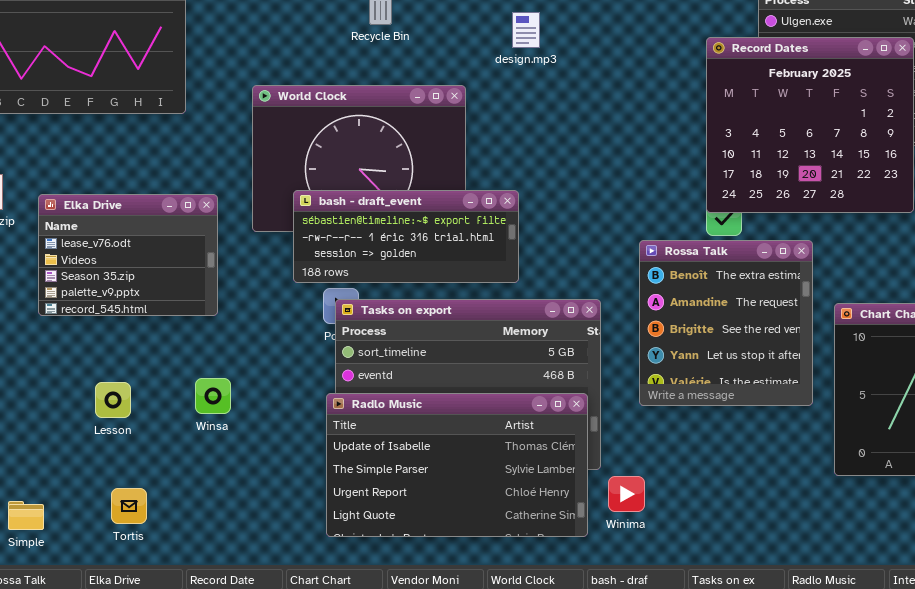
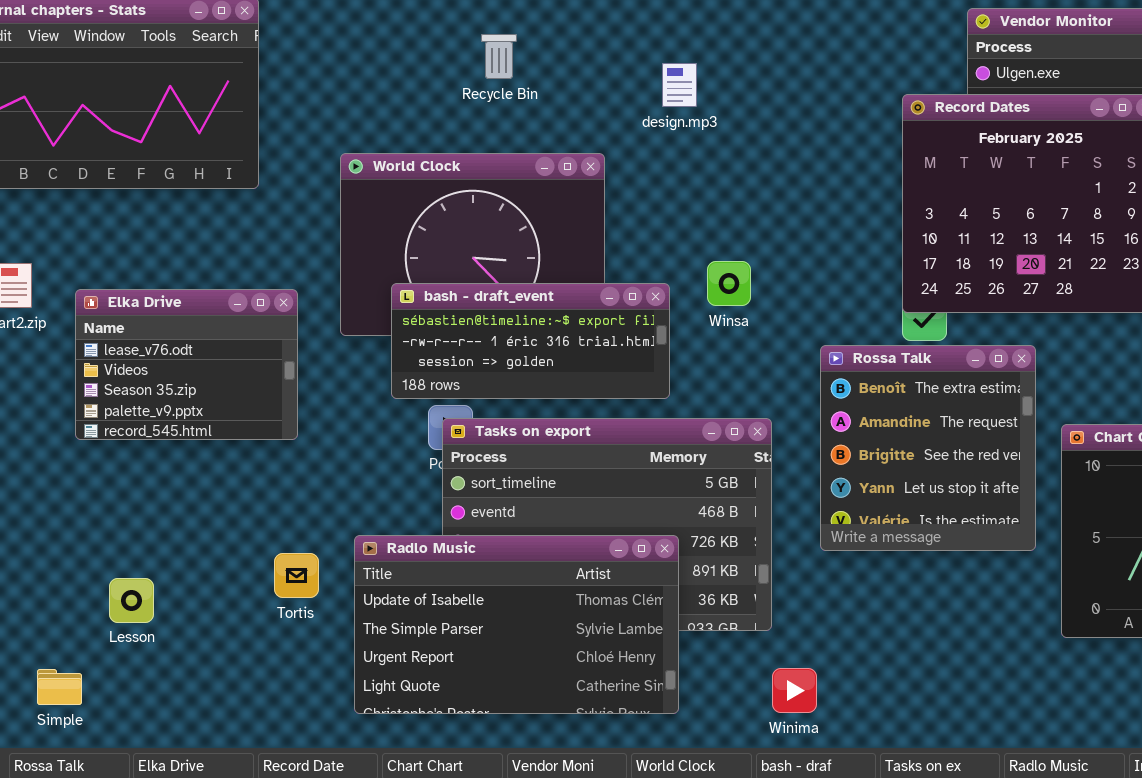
Winsa: [195,378,231,414] -> [707,261,751,306], moved
Lesson: [95,382,131,418] -> [109,578,154,623], moved
Radlo Music: [326,393,588,537] -> [354,535,679,714], moved
Winima: [608,476,645,512] -> [772,668,817,713], moved
Tortis: [111,488,147,524] -> [274,553,319,598], moved

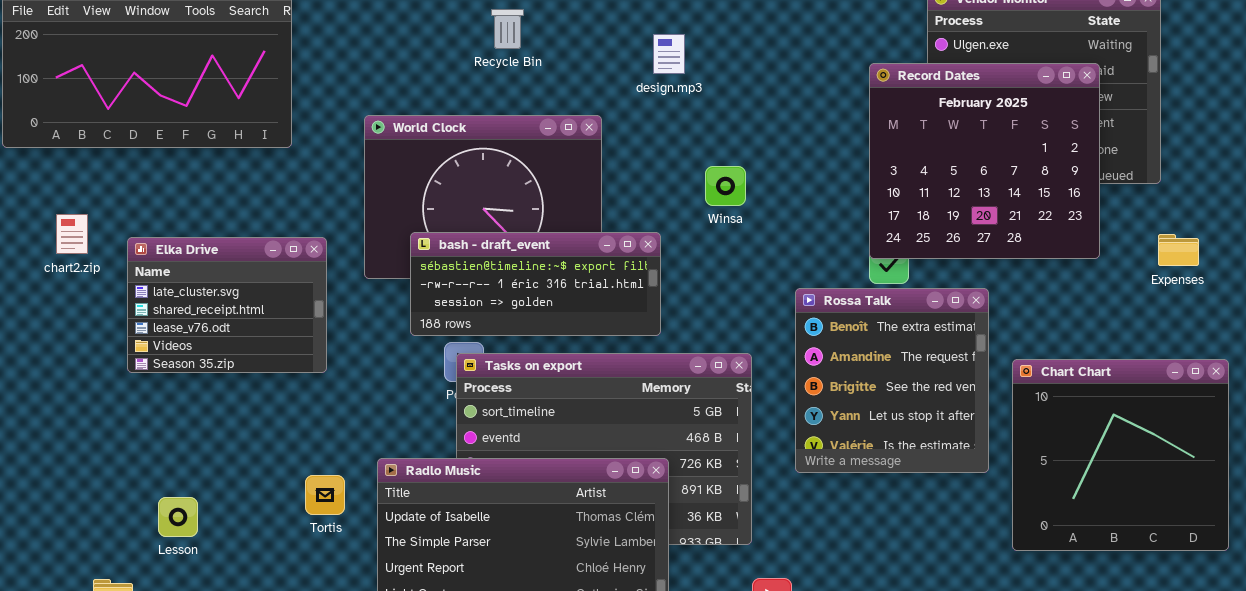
Winsa: [707,261,751,306] -> [705,166,746,206], moved
Elka Drive: [75,289,298,440] -> [127,237,327,373], scrolled up 2 rows

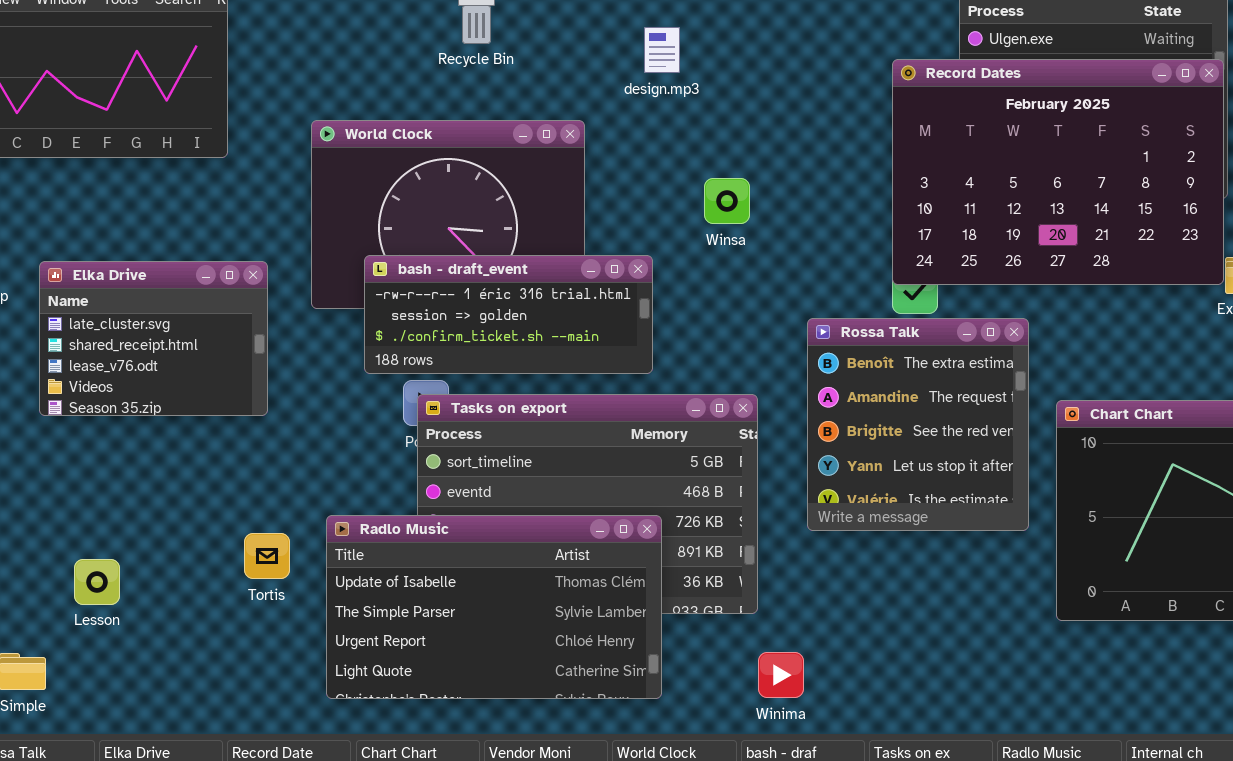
Record Dates: [869,63,1100,259] -> [892,59,1224,285], resized
bash - draft_event: [410,232,661,336] -> [364,255,653,374], scrolled down 1 row

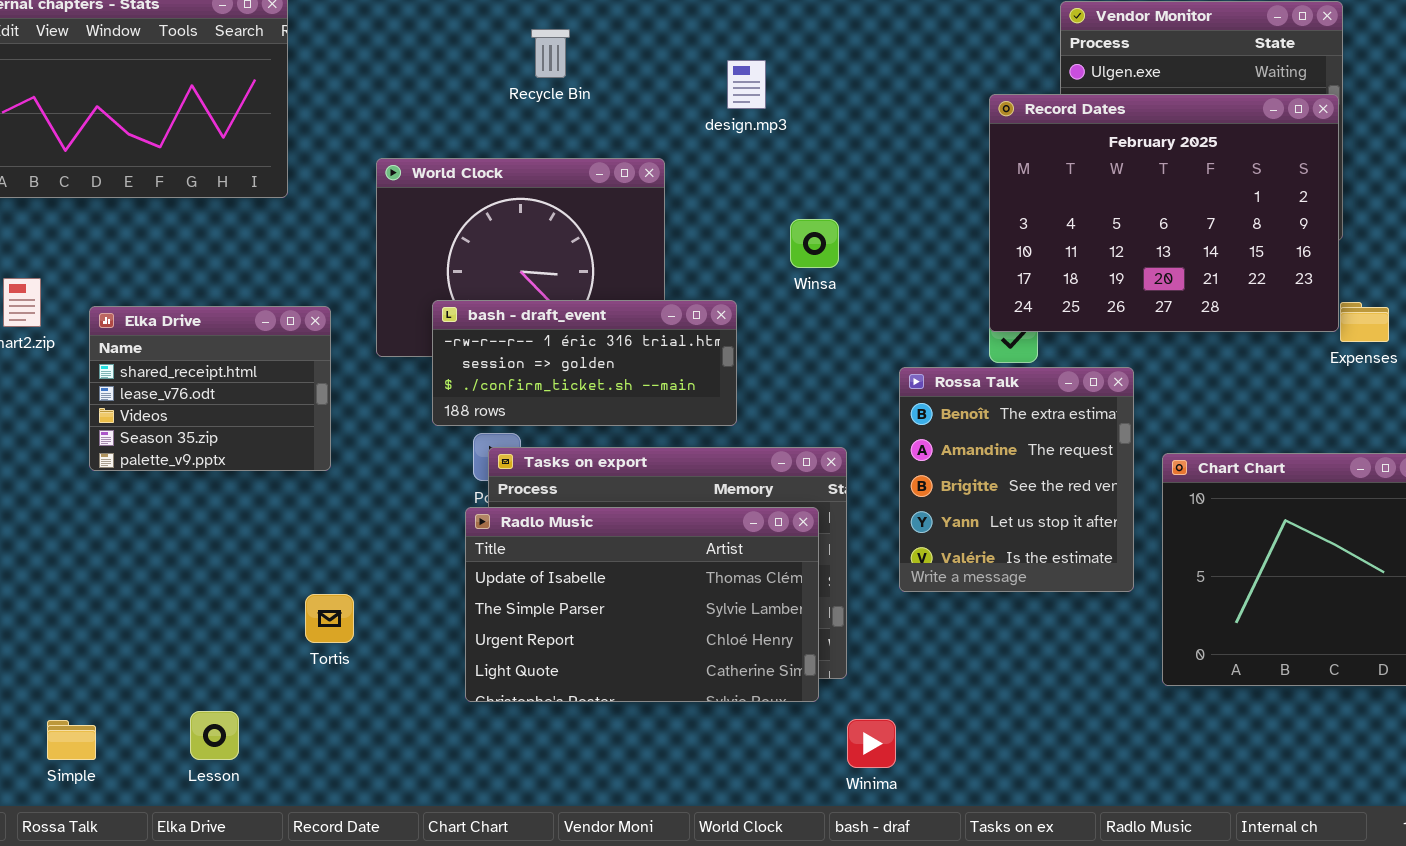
Elka Drive: [39,261,268,416] -> [89,306,331,471], scrolled down 1 row
Radlo Music: [326,515,662,699] -> [465,507,819,702], moved
Lesson: [74,559,120,605] -> [190,711,239,760], moved

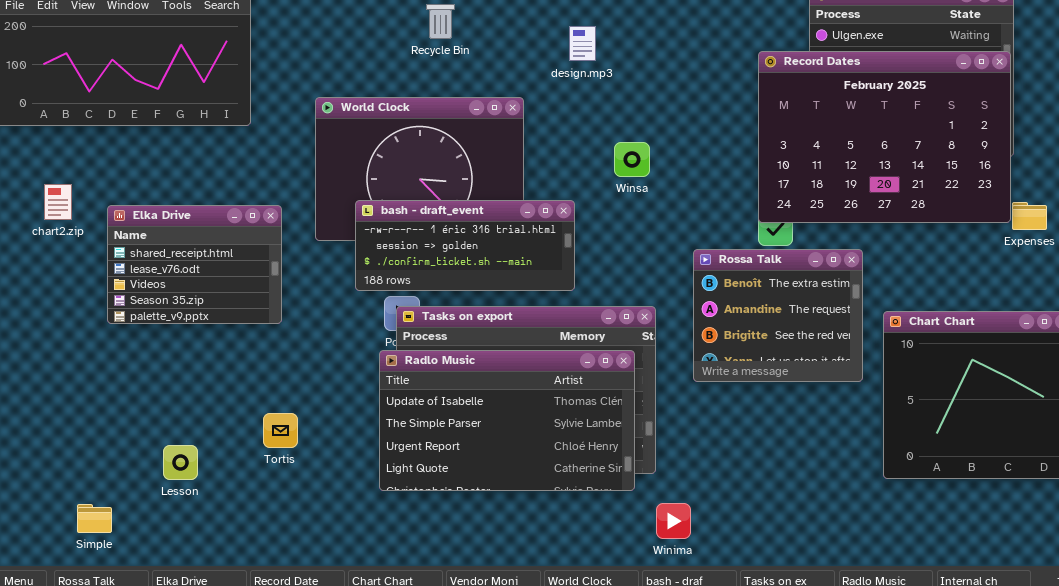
Rossa Talk: [899,367,1134,592] -> [693,249,863,382], resized
Lesson: [190,711,239,760] -> [163,445,198,480], moved

